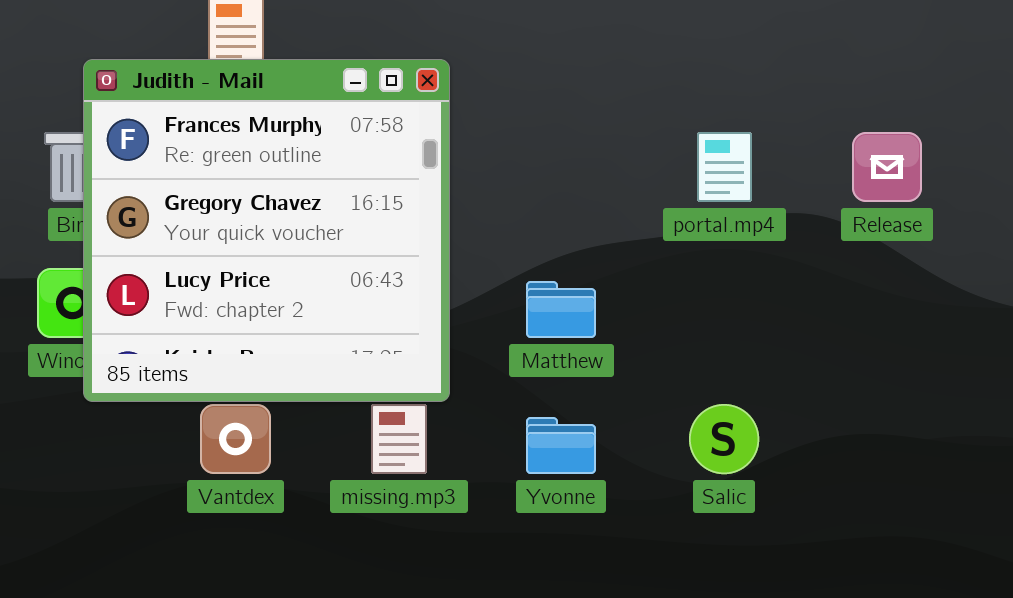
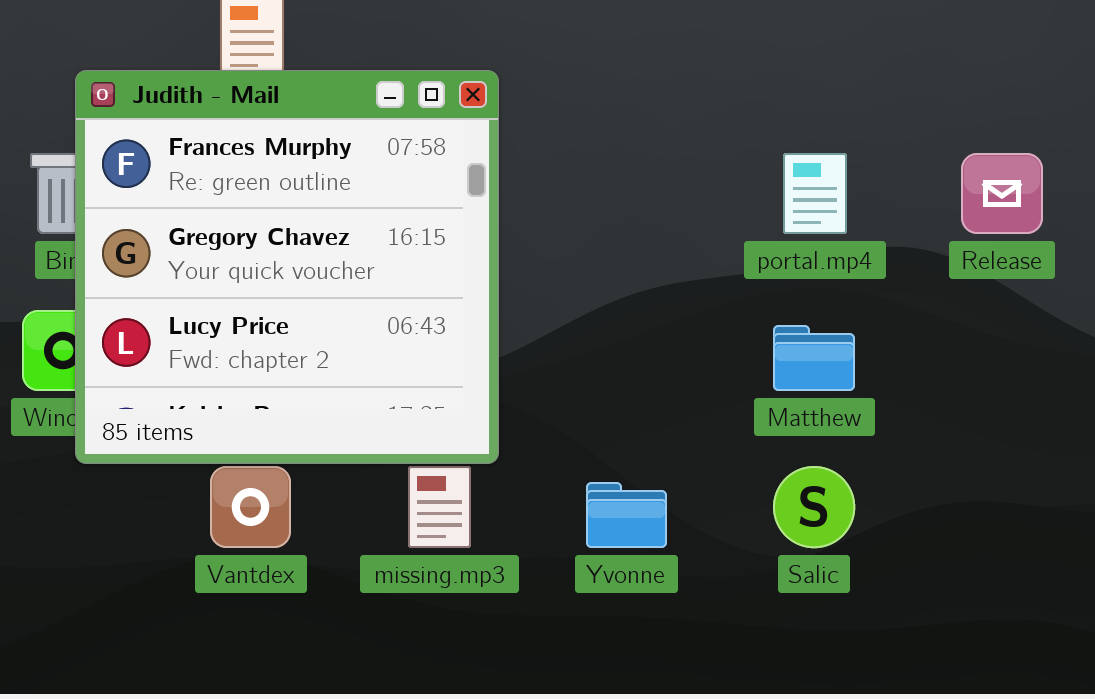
Matthew: [526,281,596,338] -> [773,325,855,391], moved

